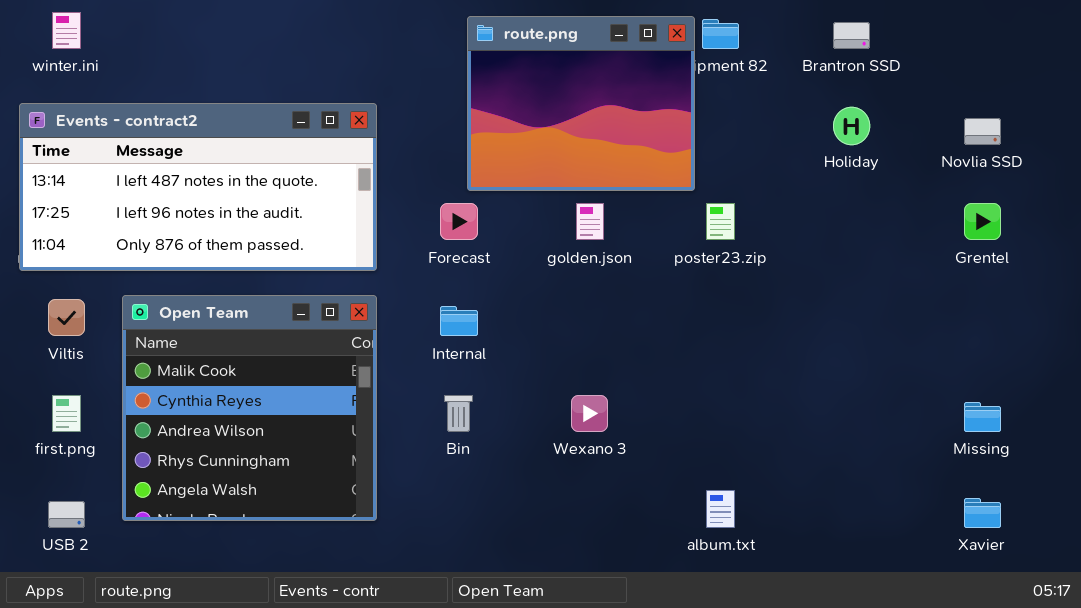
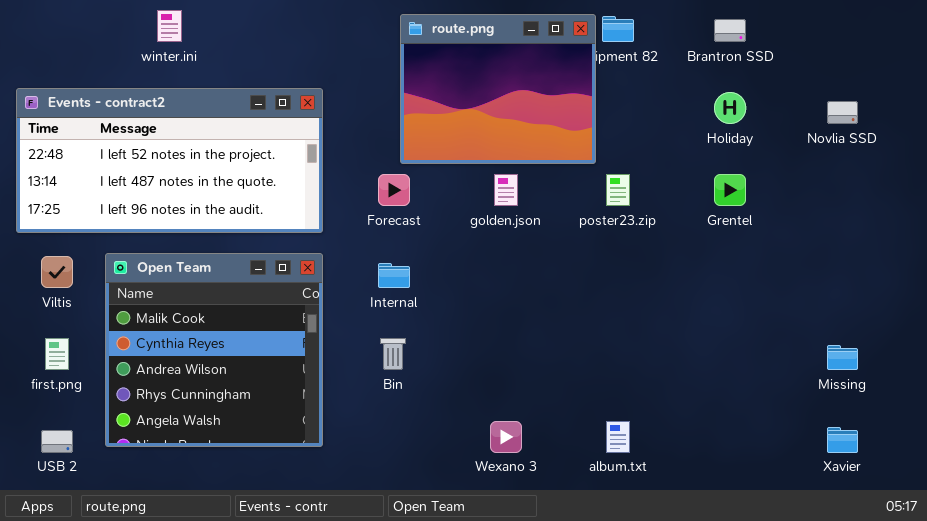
winter.ini: [52,12,81,49] -> [157,10,182,42], moved
Events - contract2: [19,103,377,271] -> [16,88,323,233], scrolled up 1 row
Grentel: [964,203,1001,240] -> [714,174,746,206], moved
Wexano 3: [571,395,608,432] -> [490,421,522,453], moved

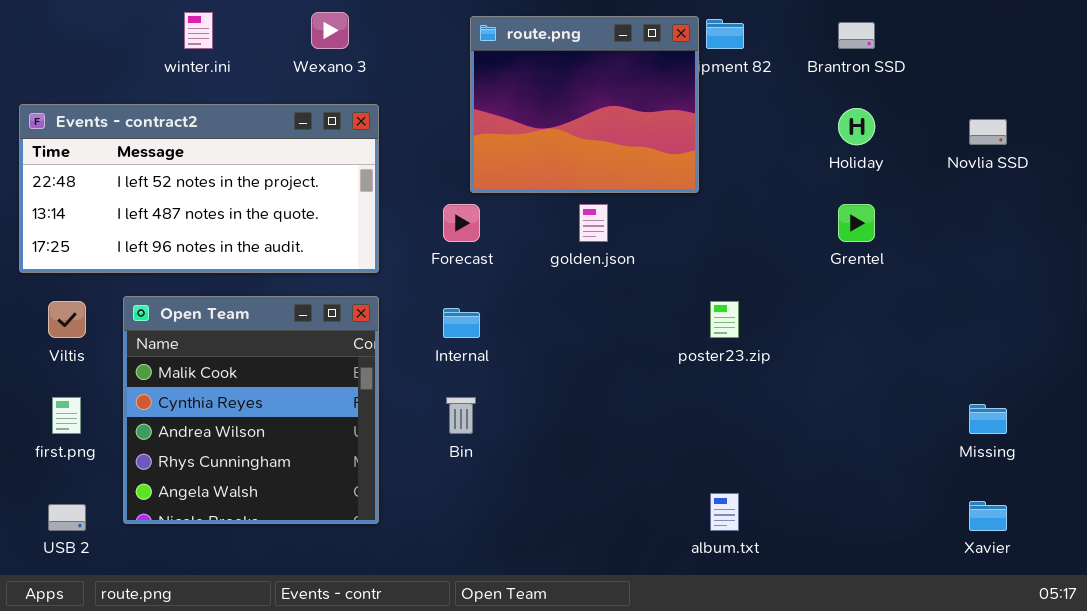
poster23.zip: [606,174,630,206] -> [710,301,739,338], moved
Wexano 3: [490,421,522,453] -> [311,12,349,49], moved

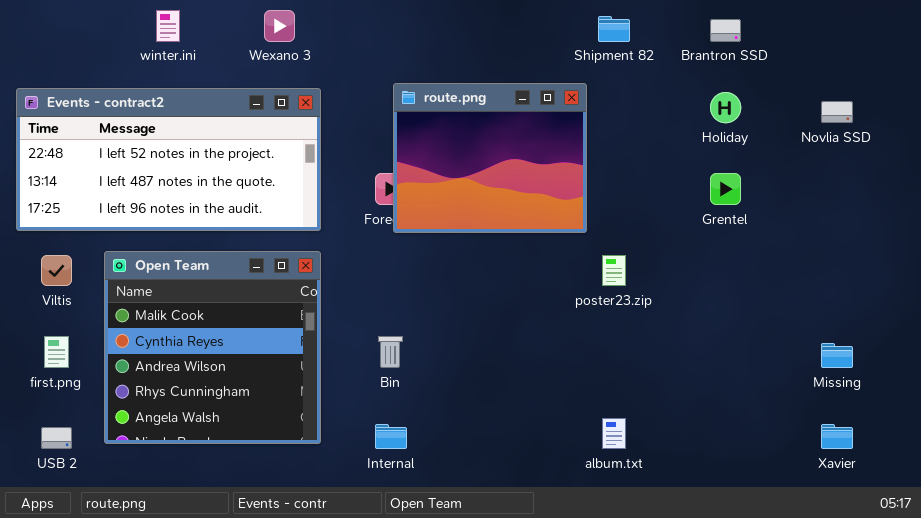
route.png: [470,16,699,193] -> [393,83,587,233], moved
Internal: [443,308,480,338] -> [375,424,407,449], moved

